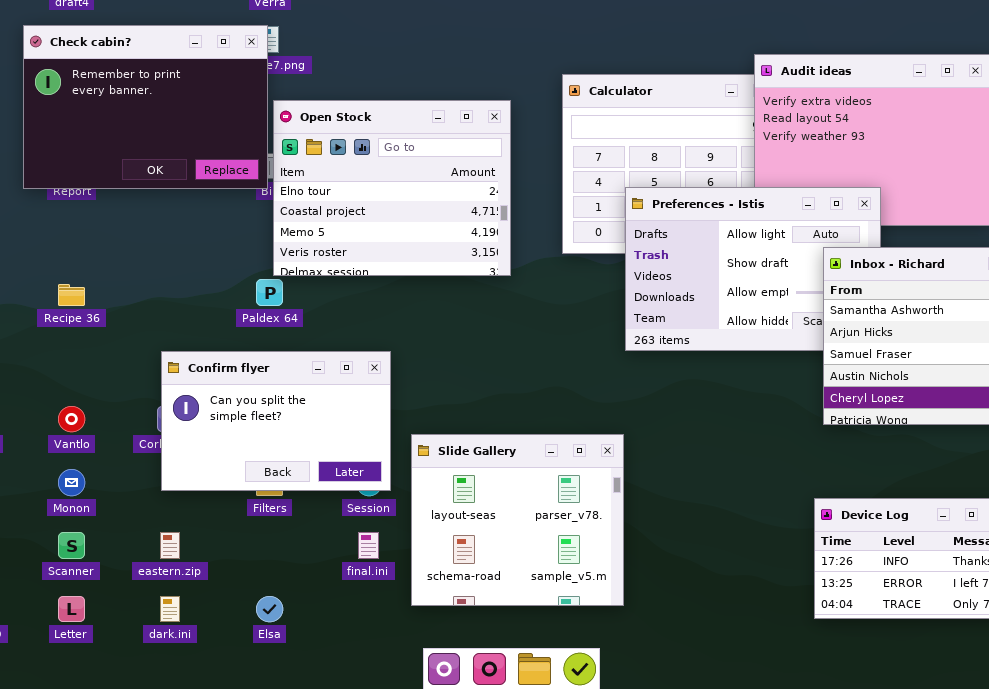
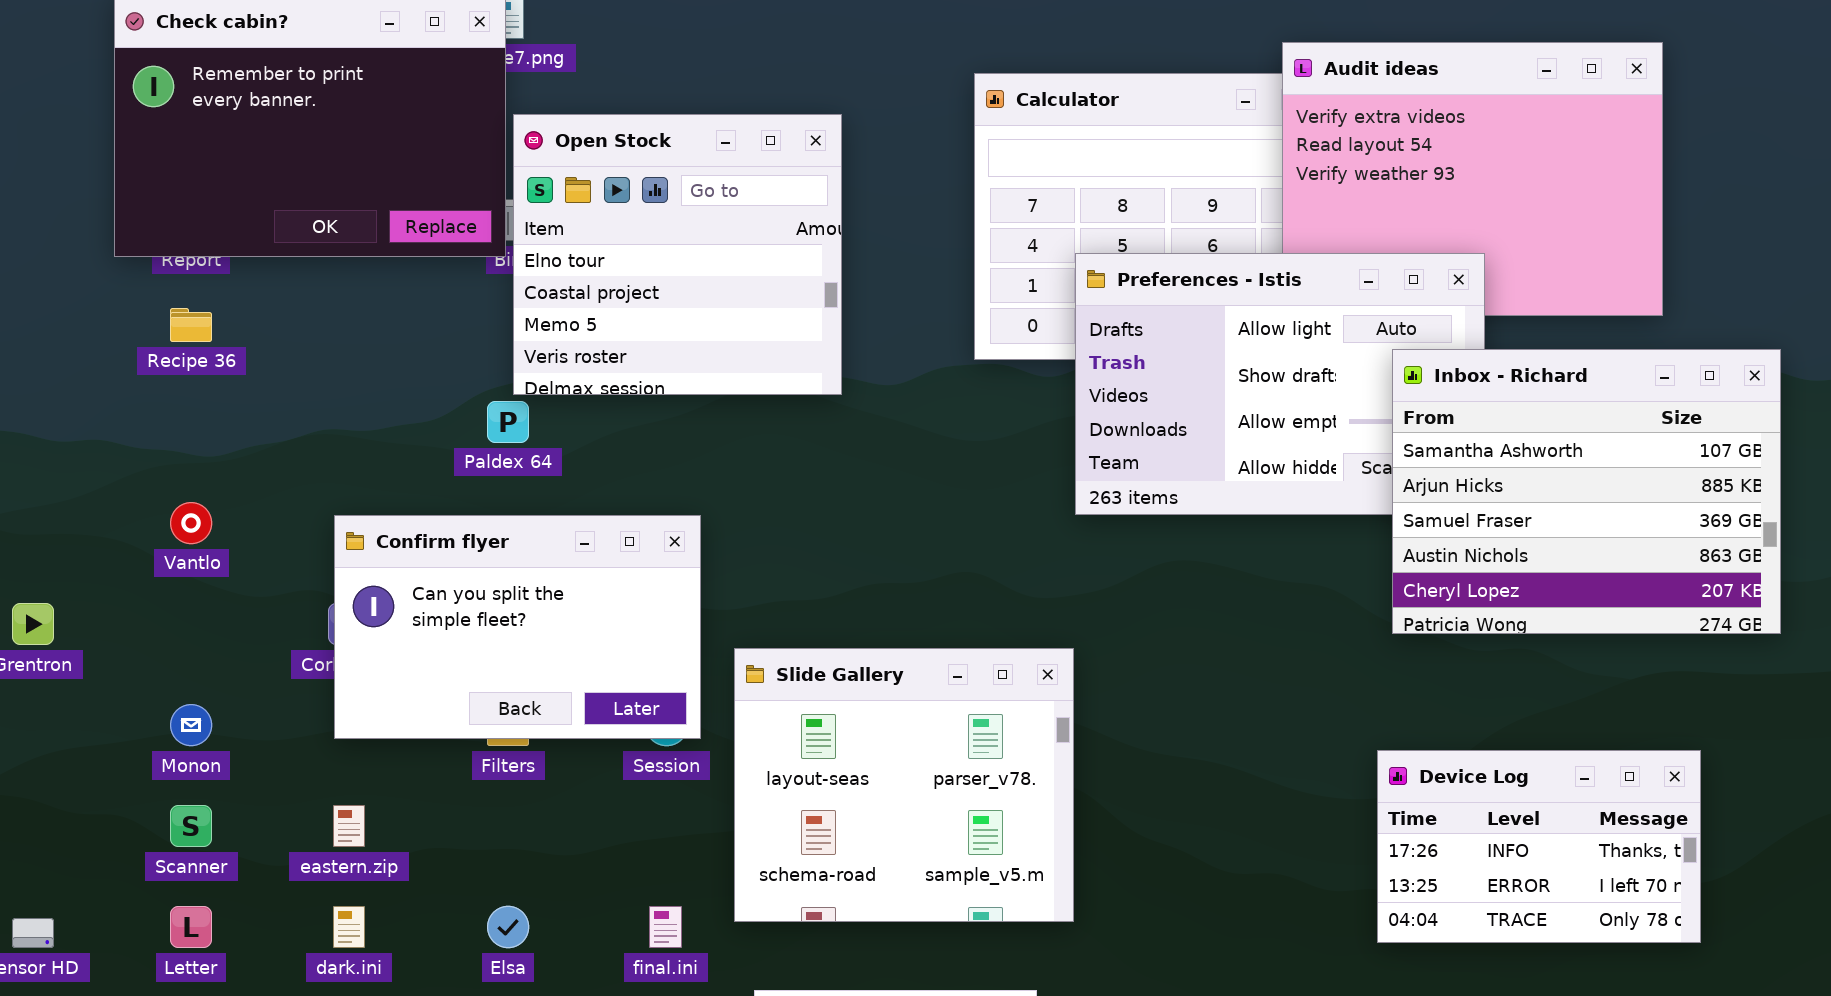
Open Stock: [273,100,511,276] -> [513,114,842,395], resized
Recipe 36: [58,284,85,306] -> [170,308,212,342], moved
Vantlo: [58,406,85,432] -> [170,502,212,544], moved
final.ini: [358,532,379,559] -> [649,906,682,948], moved

